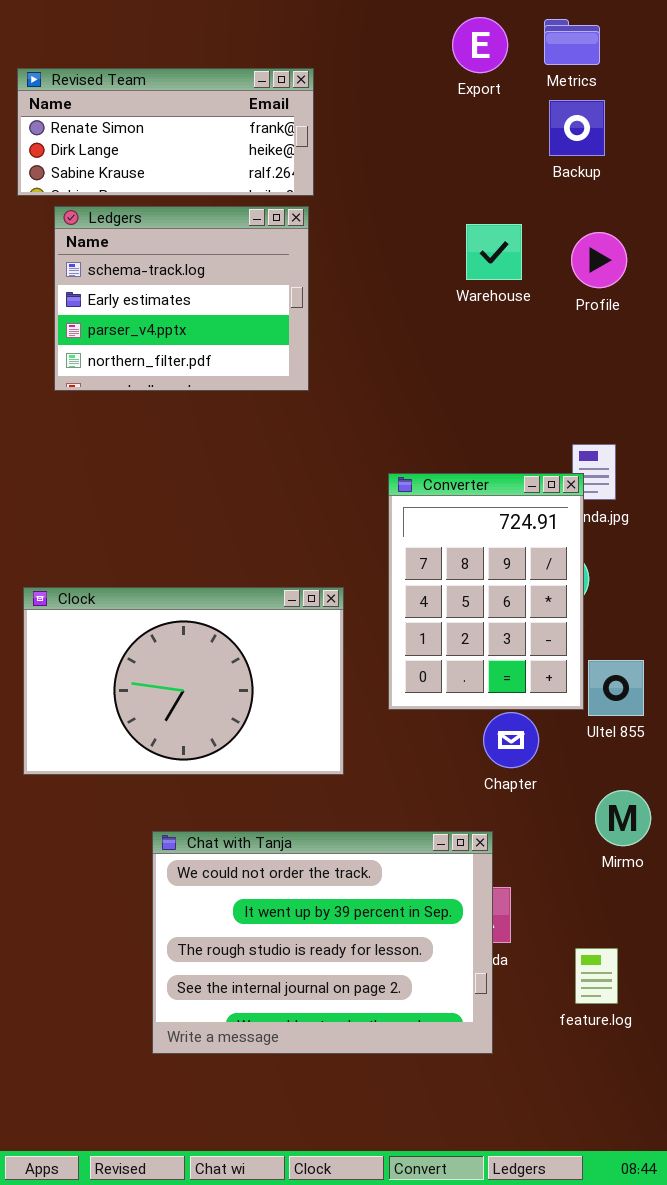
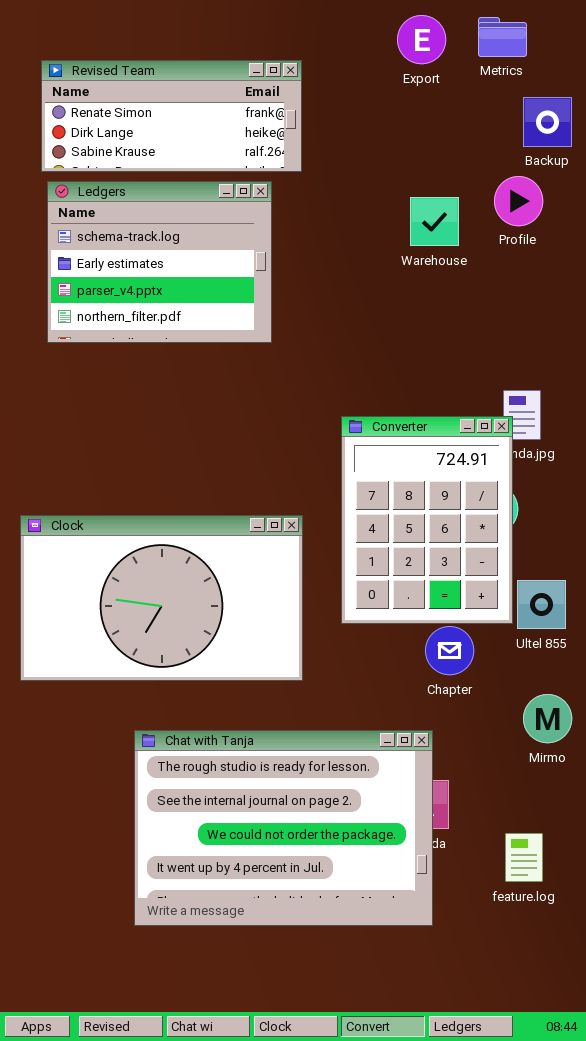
Revised Team: [17,68,314,196] -> [41,60,302,172], moved
Backup: [549,100,605,156] -> [523,97,572,147], moved
Profile: [571,232,627,288] -> [494,176,543,226], moved
Chat with Tanja: [152,831,493,1054] -> [134,730,433,926], scrolled down 2 rows

